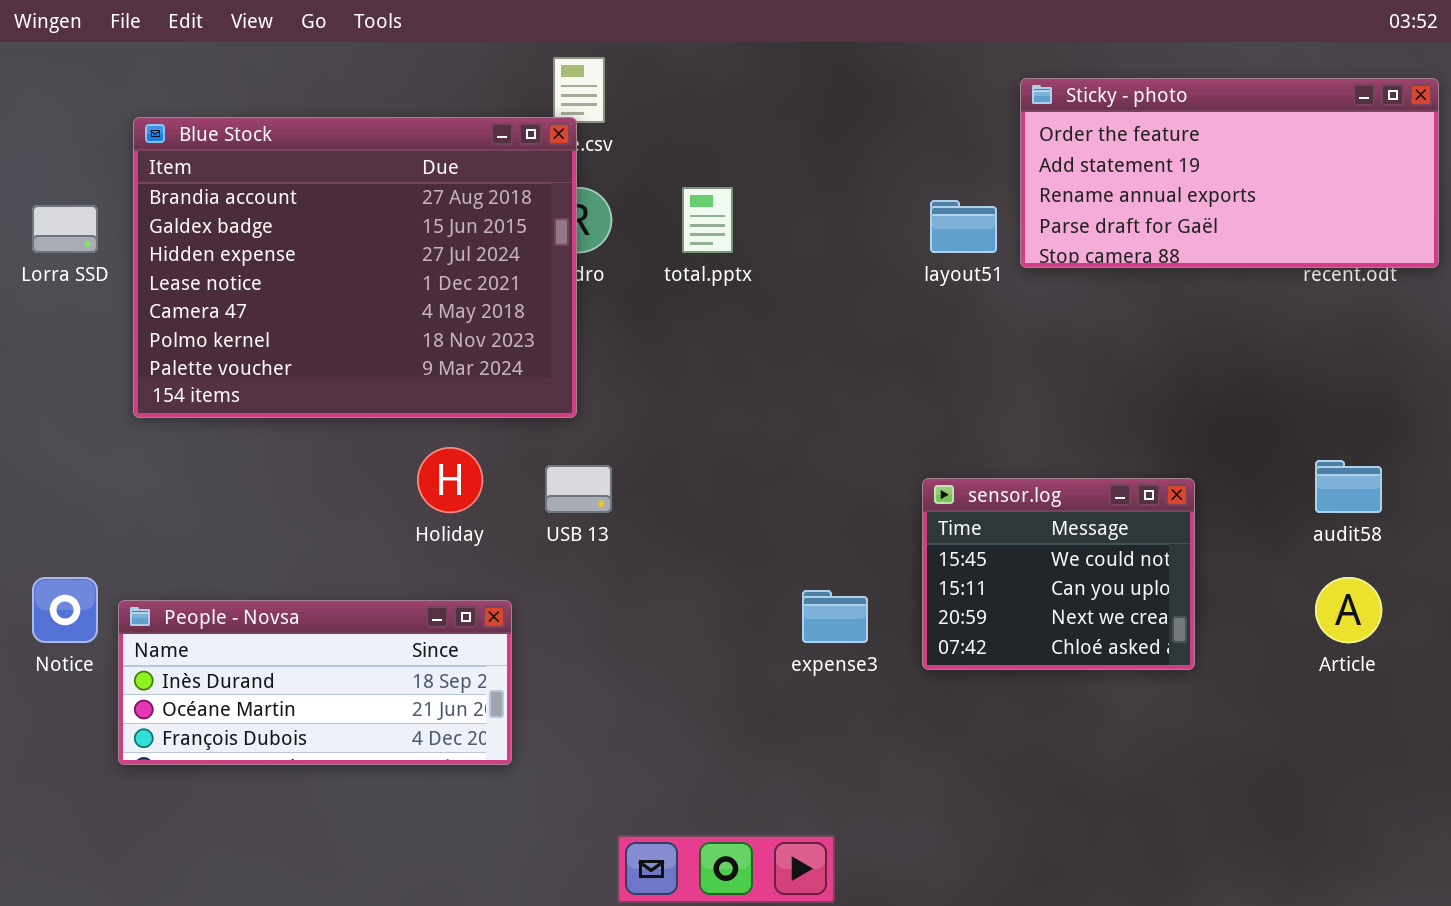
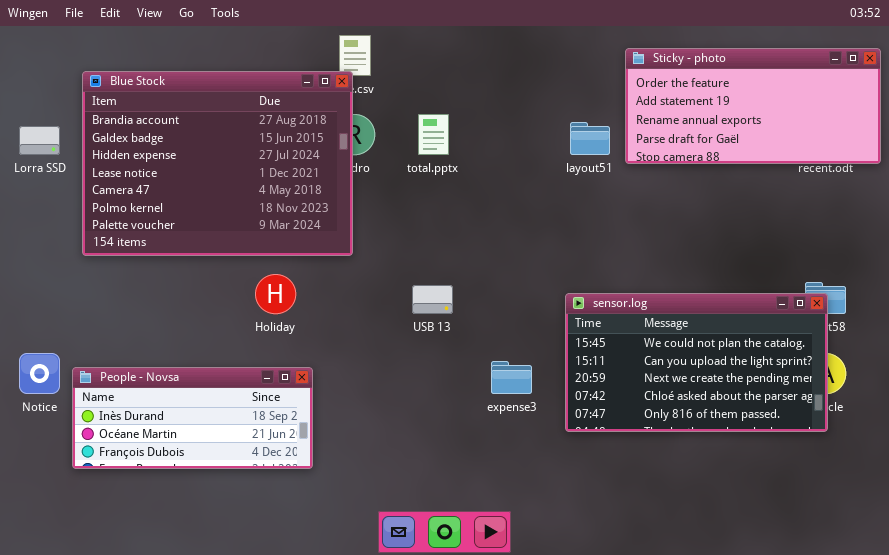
USB 13: [545,465,612,513] -> [412,285,453,314], moved
sensor.log: [922,478,1195,670] -> [565,293,828,432], resized

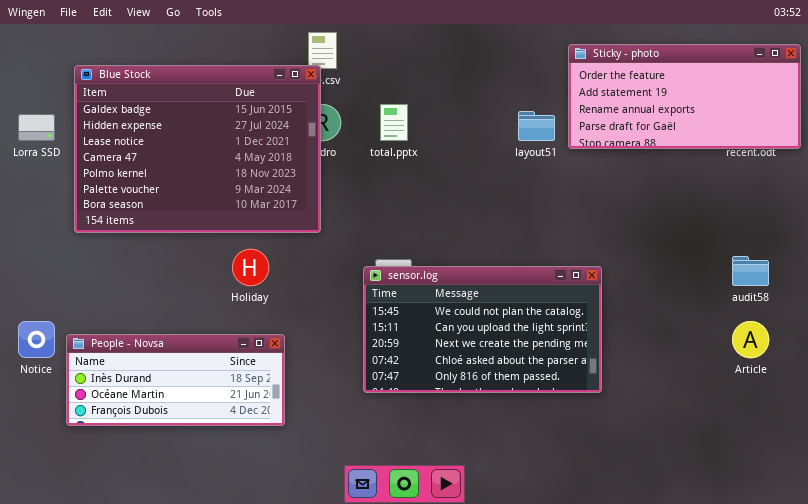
Blue Stock: [82,71,353,256] -> [74,65,321,233], scrolled down 1 row
sensor.log: [565,293,828,432] -> [363,266,602,393], moved

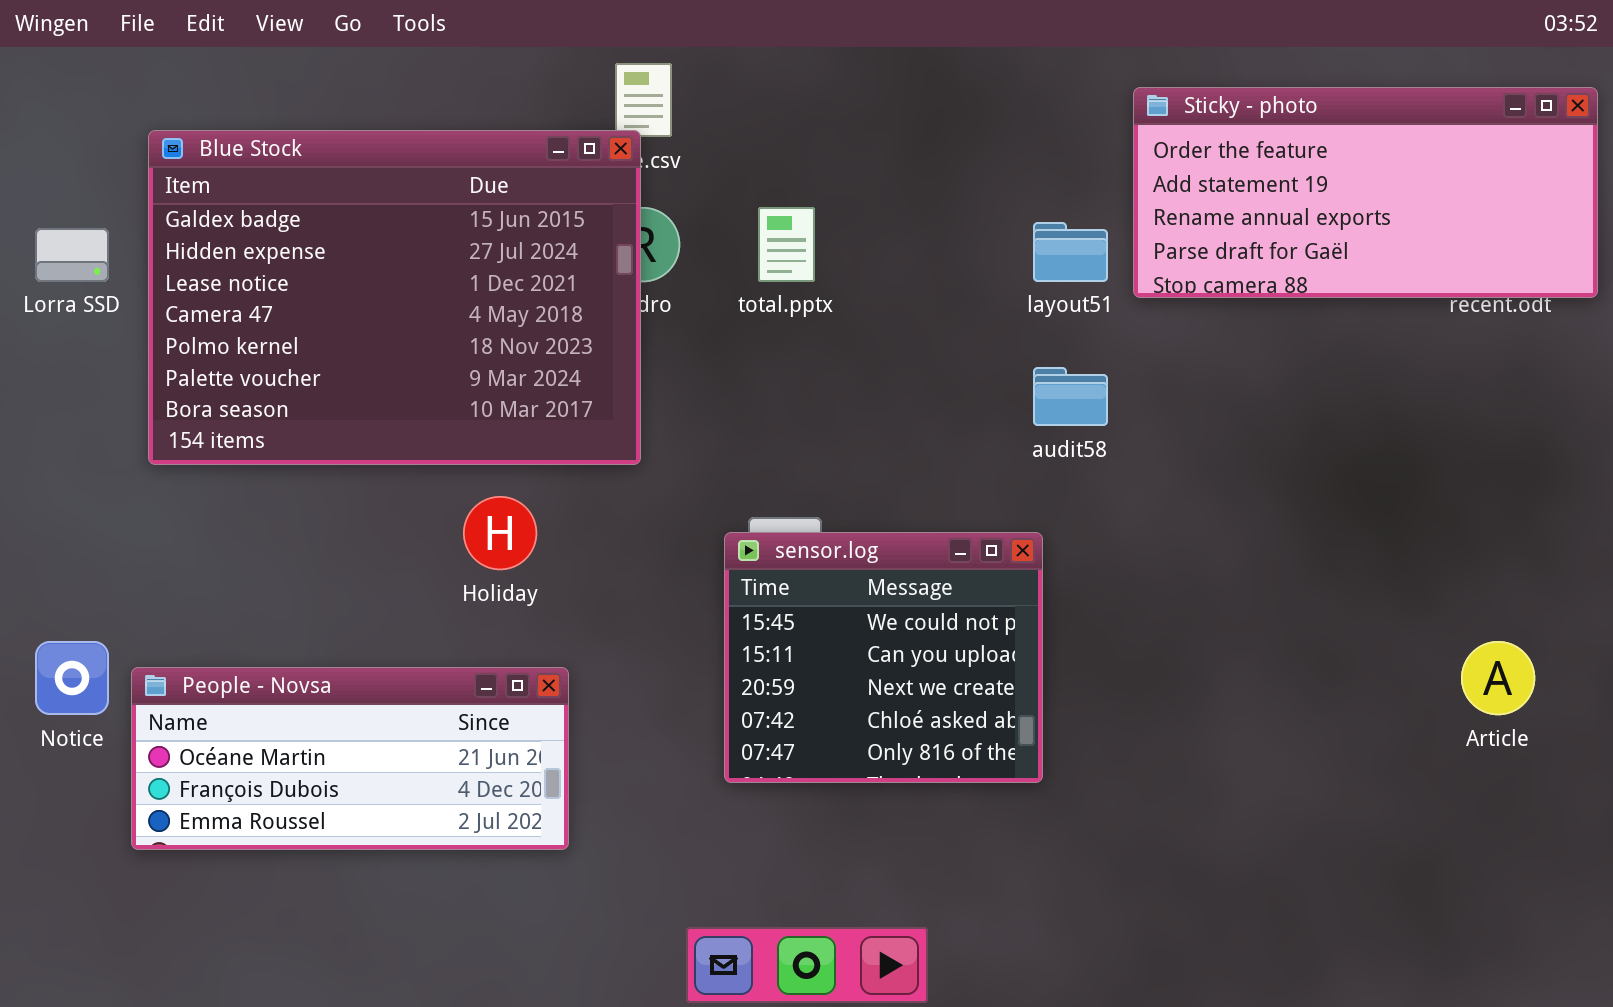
audit58: [732,256,769,286] -> [1033,367,1108,426], moved
sensor.log: [363,266,602,393] -> [724,532,1043,783], resized
People - Novsa: [66,334,285,426] -> [131,667,569,850], scrolled down 1 row

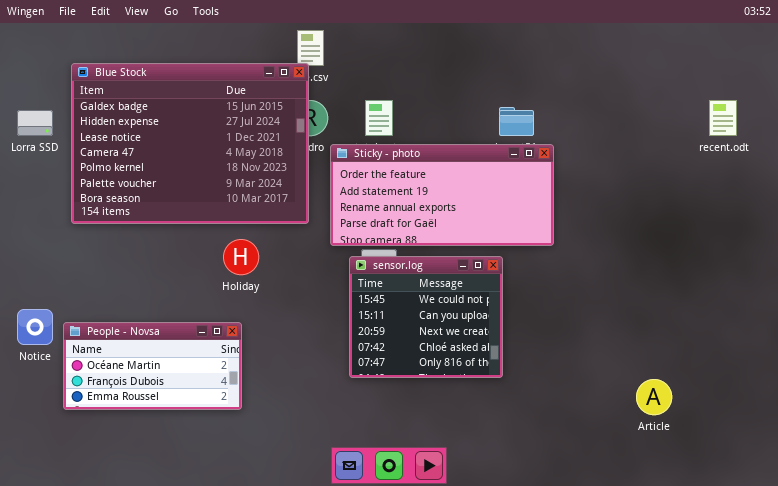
Sticky - photo: [1133,87,1598,298] -> [330,144,554,246], moved
Article: [1461,641,1535,715] -> [636,379,672,415], moved
People - Novsa: [131,667,569,850] -> [63,322,242,410], resized

